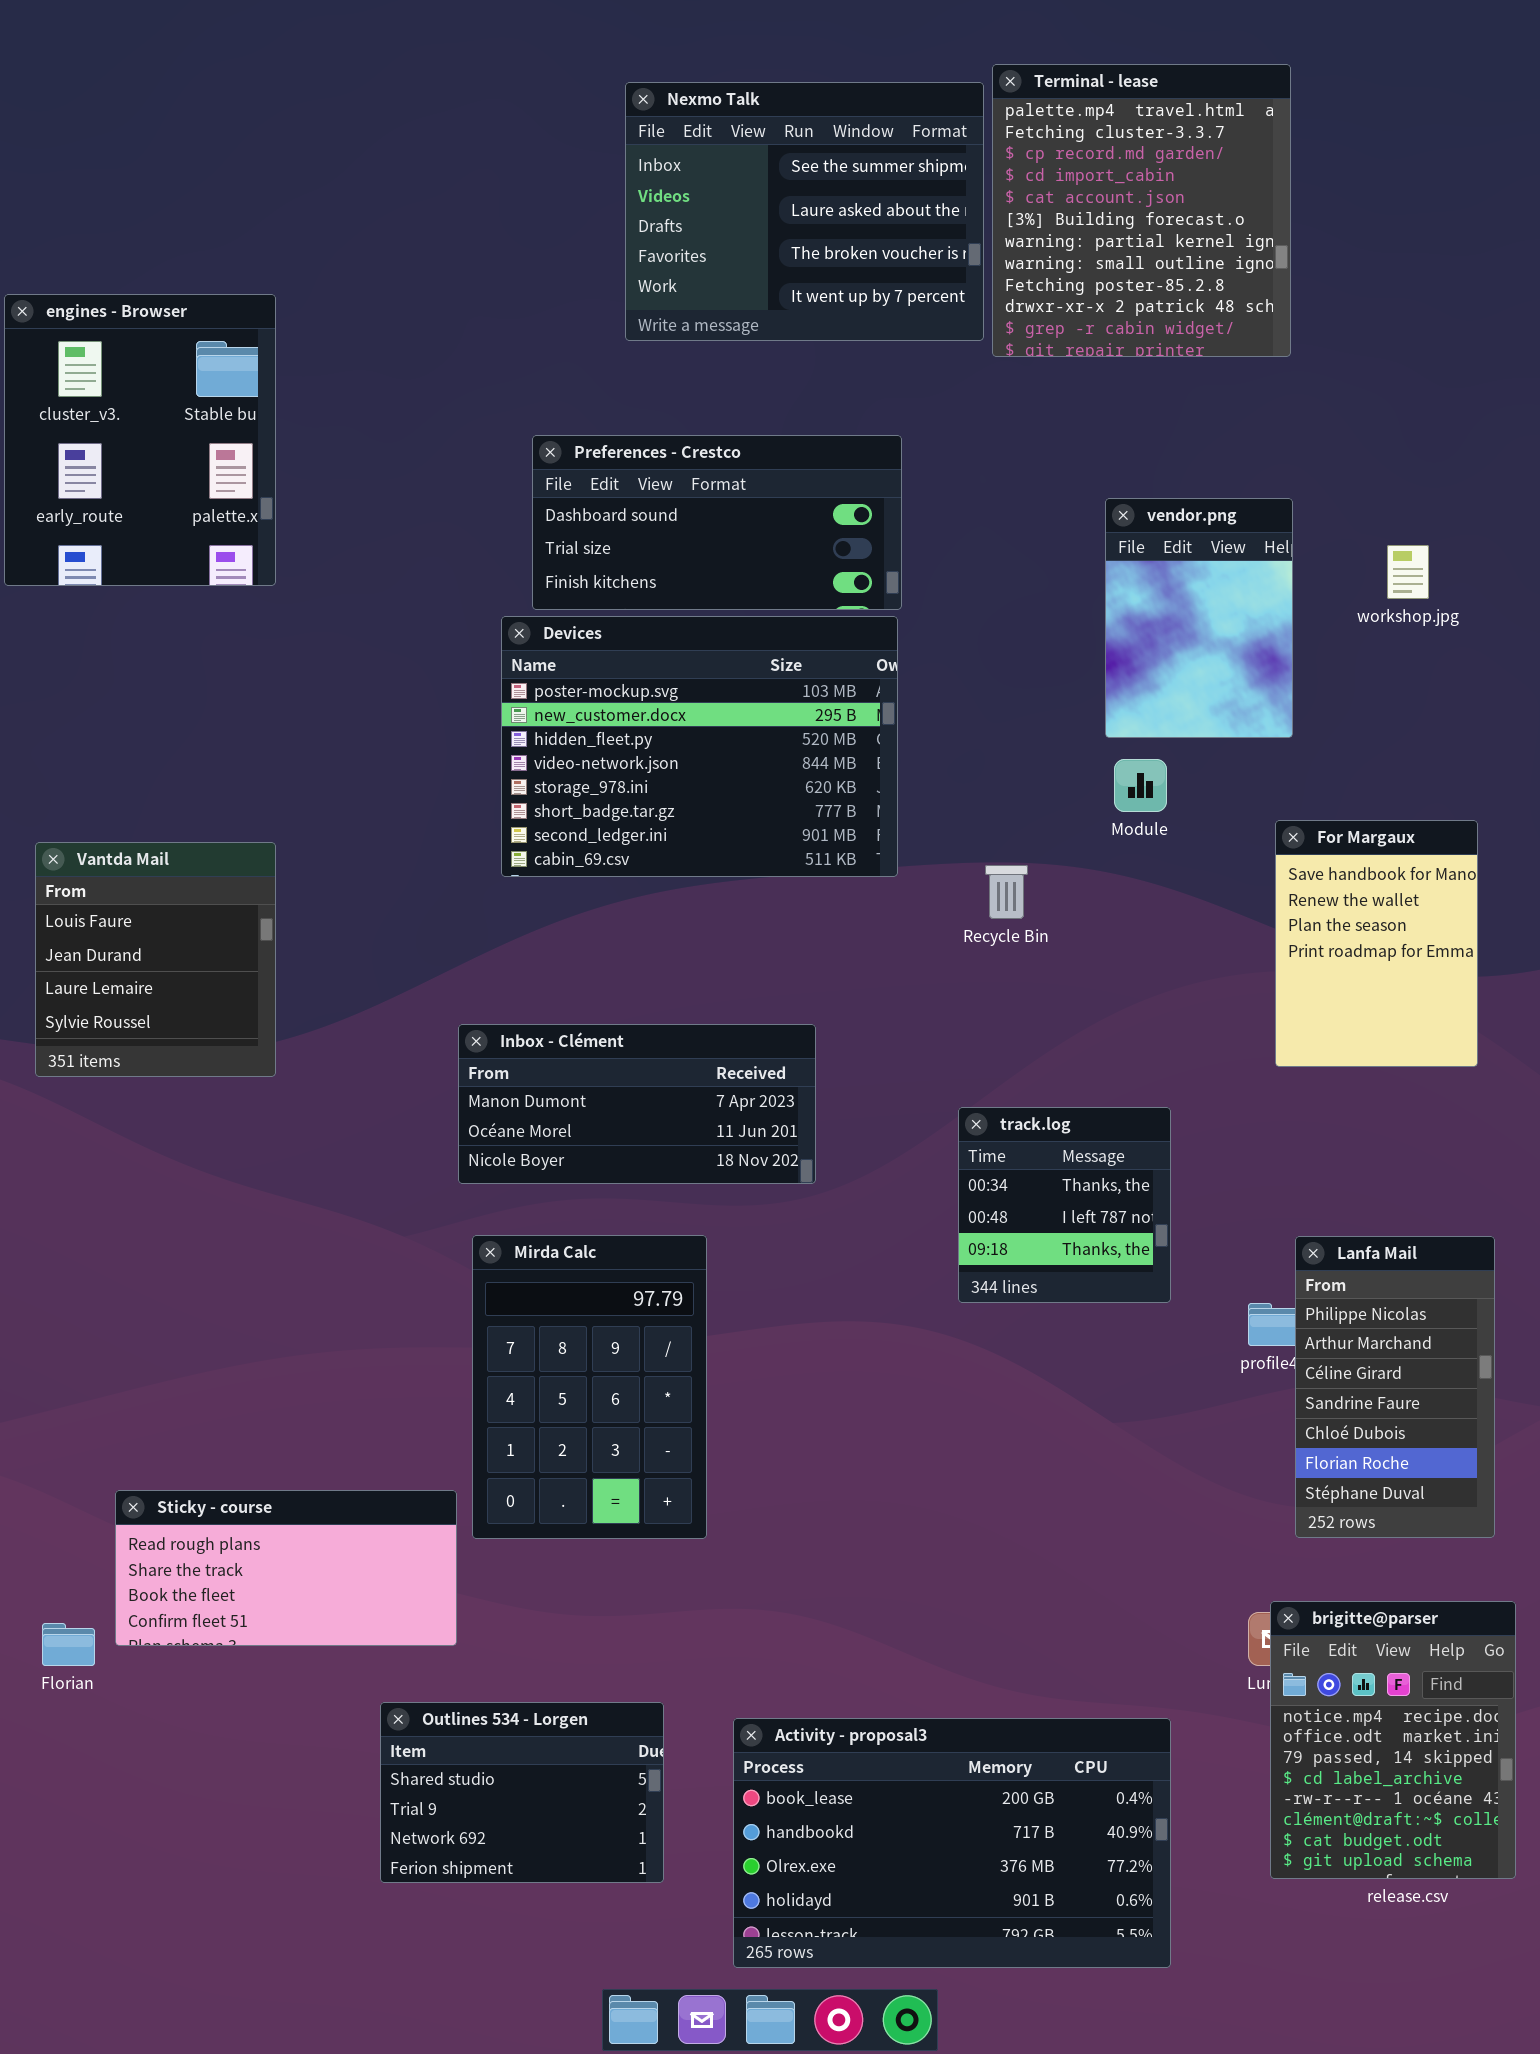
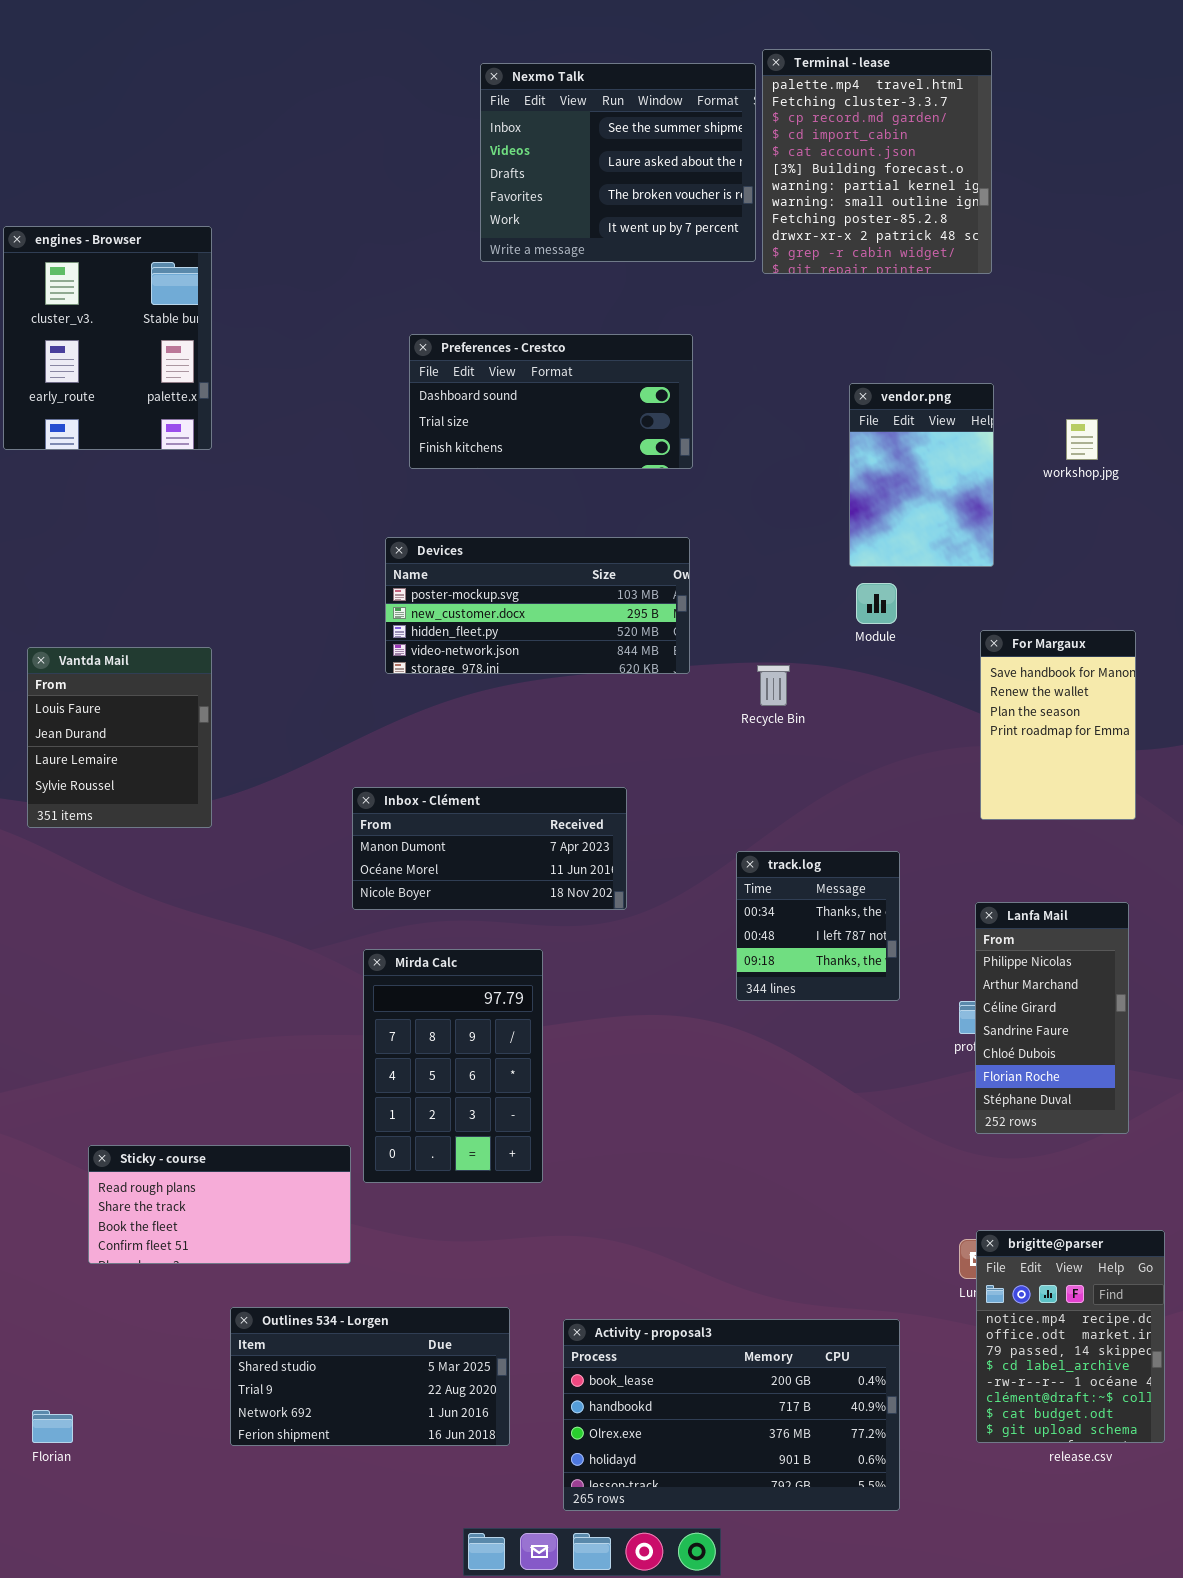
Devices: [501,616,898,877] -> [385,537,690,674], resized
Lanfa Mail: [1295,1236,1495,1538] -> [975,902,1129,1134], moved
Florian: [42,1623,95,1666] -> [32,1410,73,1443], moved
Outlines 534 - Lorgen: [380,1702,664,1883] -> [230,1307,510,1446], resized

